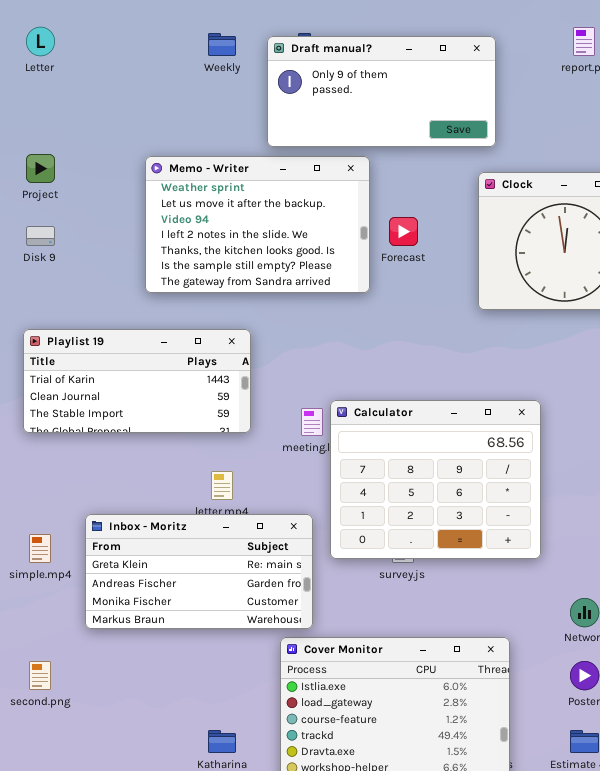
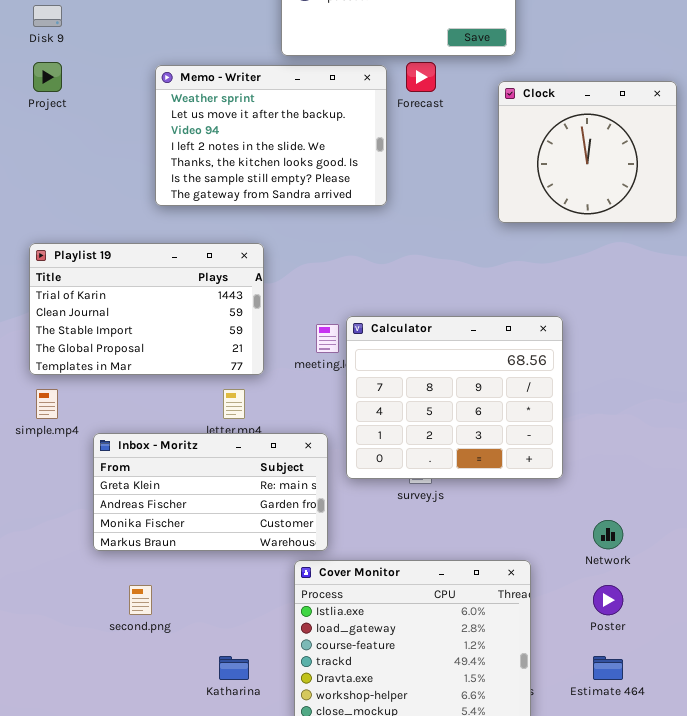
Forecast: [389,217,418,246] -> [406,62,436,92], moved
Disk 9: [26,226,55,246] -> [33,5,62,27], moved
Playlist 19: [23,329,251,433] -> [29,243,264,375], resized
simple.mp4: [29,534,51,563] -> [36,389,58,419], moved
second.png: [29,661,51,690] -> [129,585,152,615], moved

